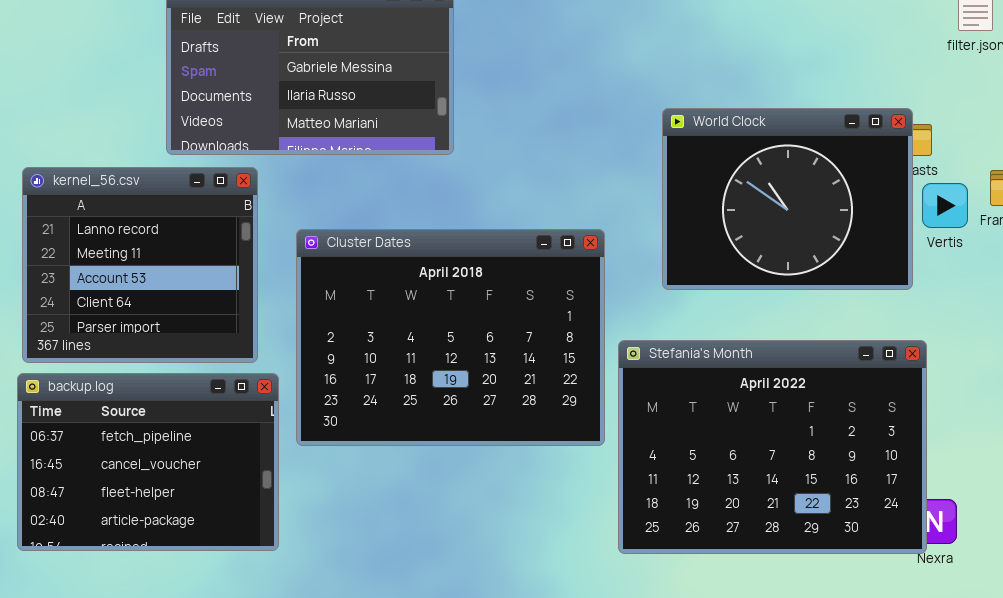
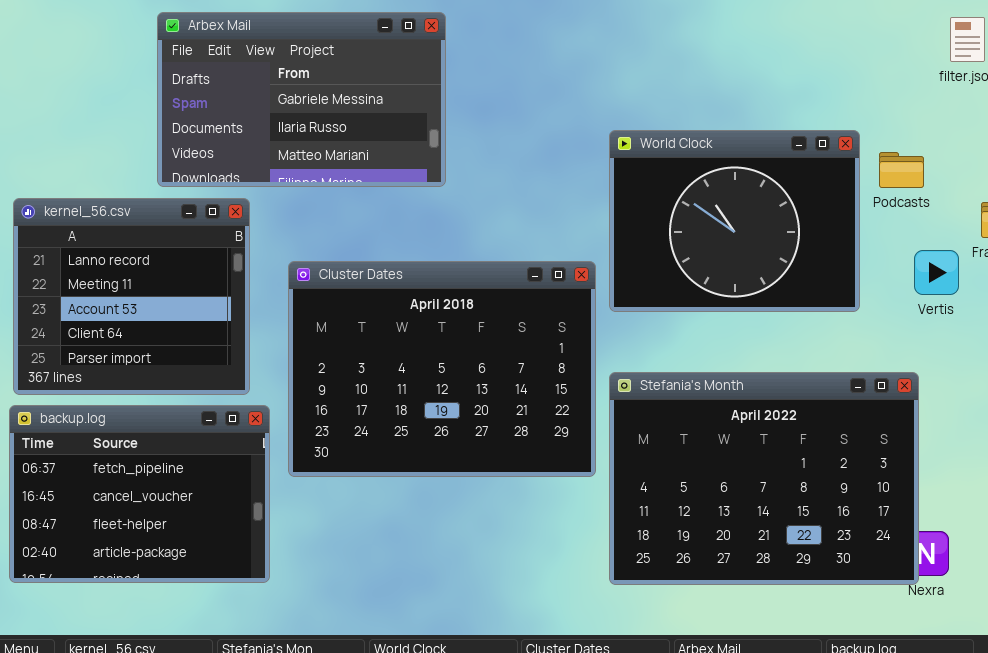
World Clock: [662,108,913,290] -> [609,130,860,312], moved
Vertis: [922,183,968,228] -> [914,250,959,295], moved

